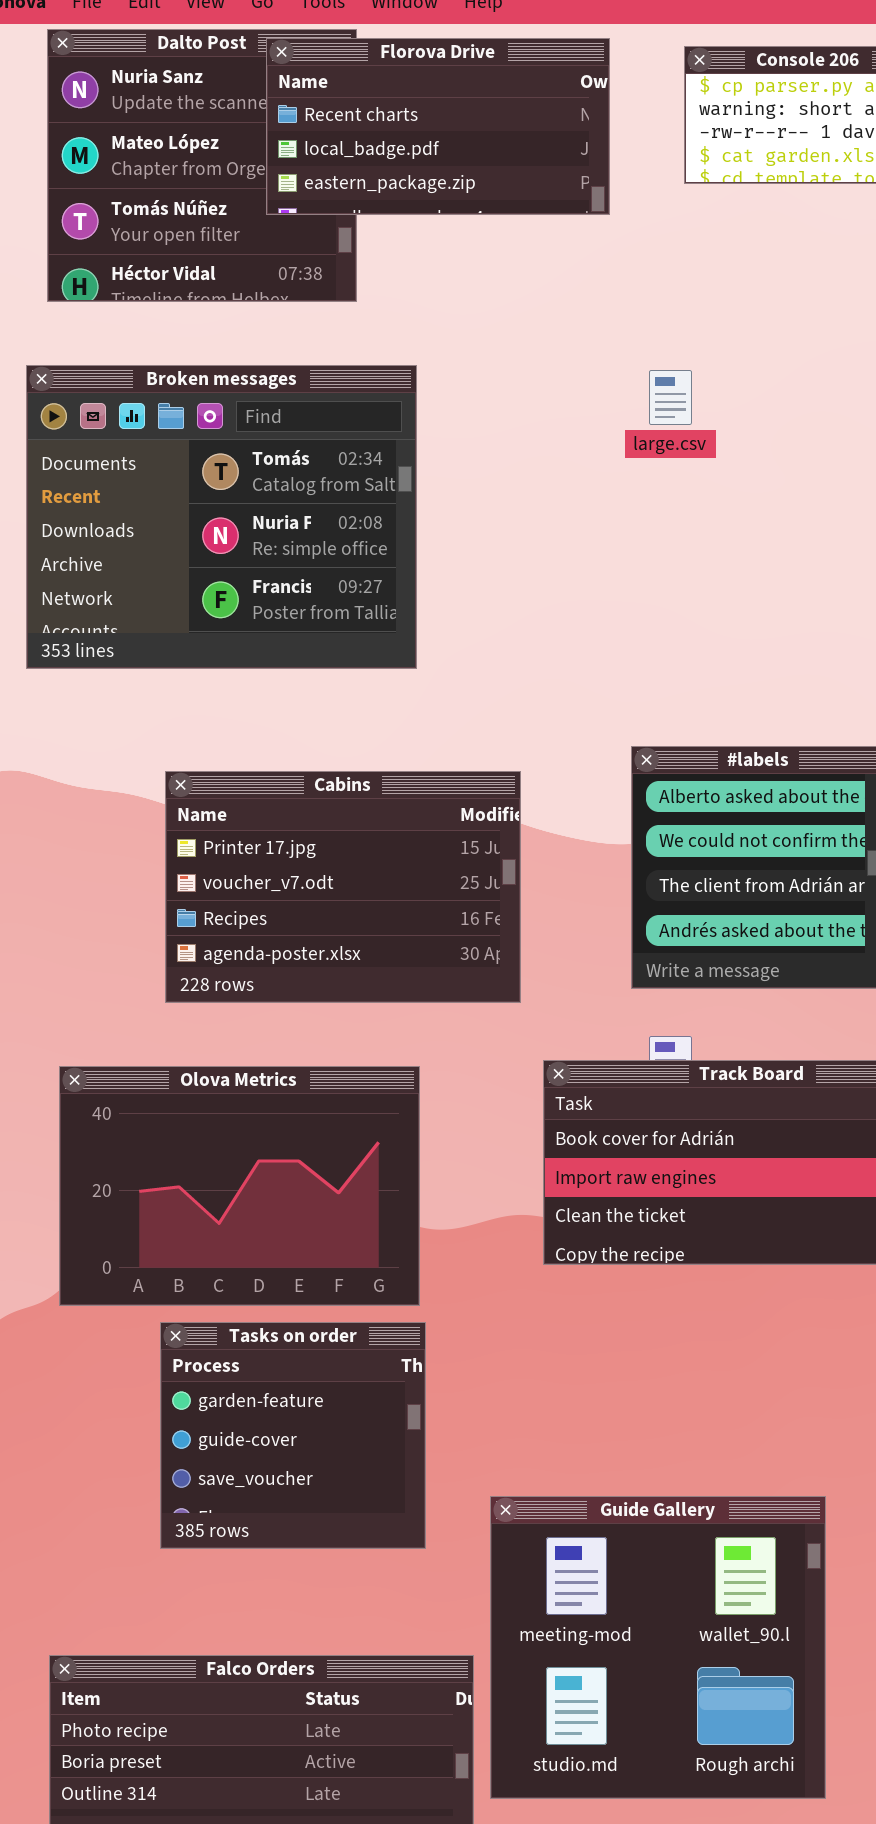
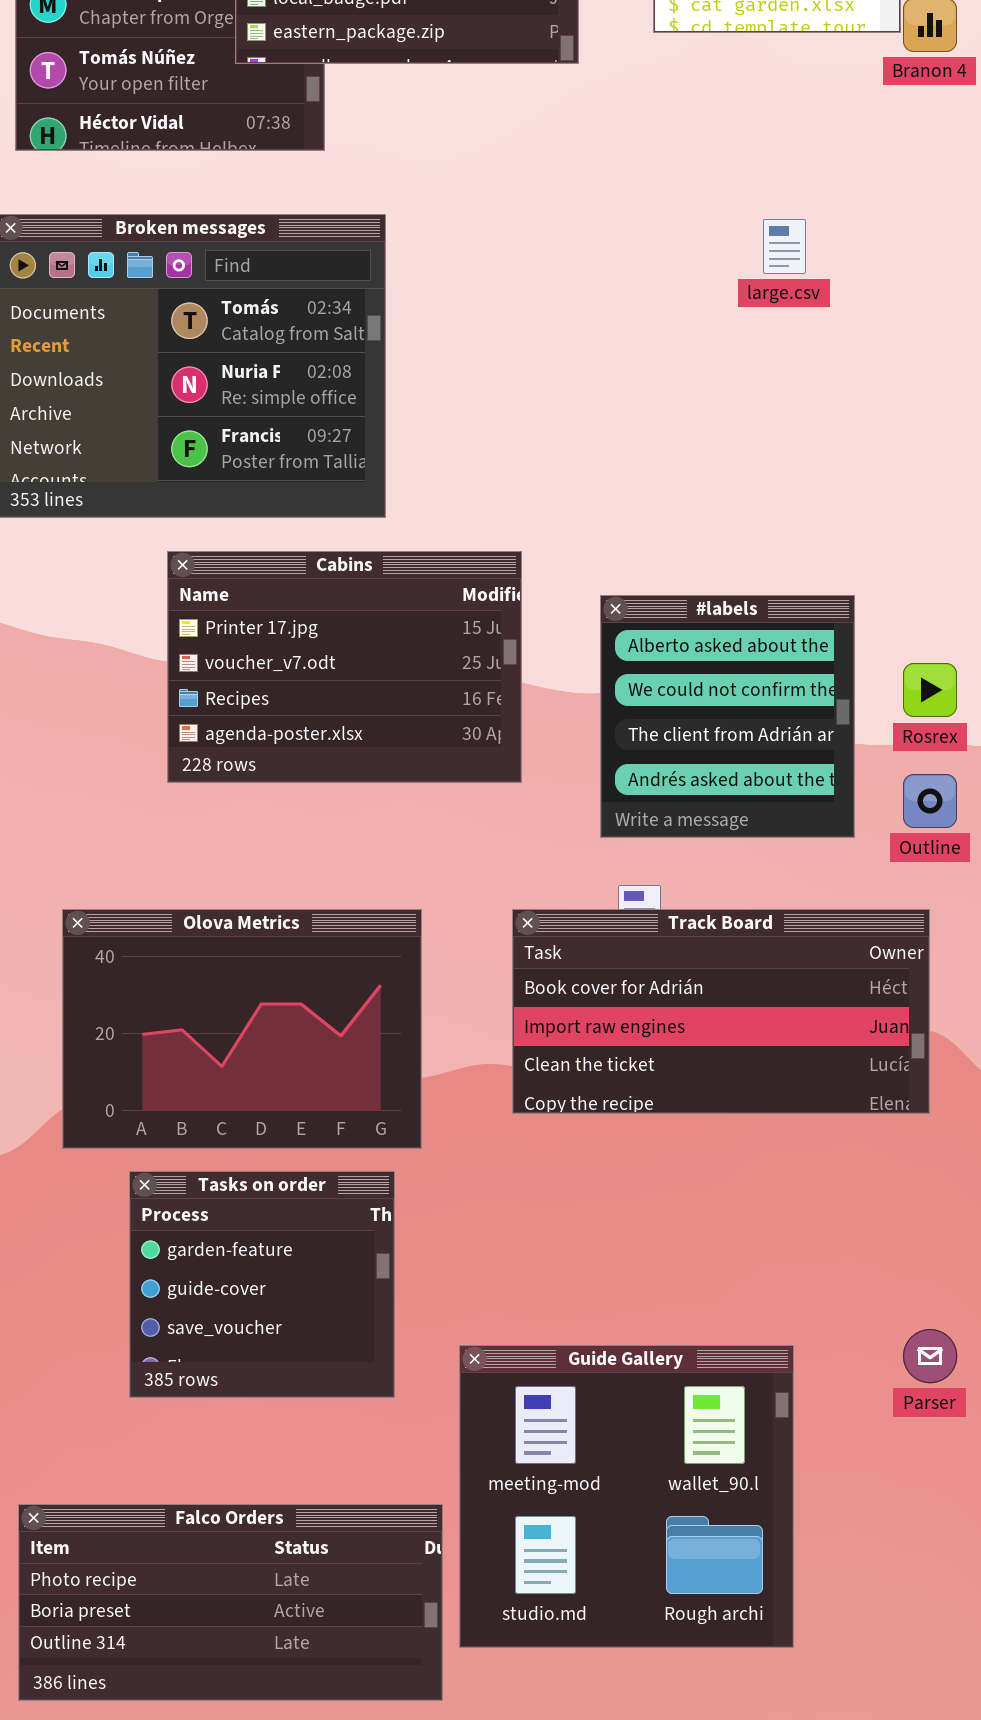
large.csv: [649,370,692,425] -> [763,219,806,274], moved
Cabins: [165,771,521,1003] -> [167,551,522,783], moved
Olova Metrics: [59,1066,420,1306] -> [62,909,422,1149], moved

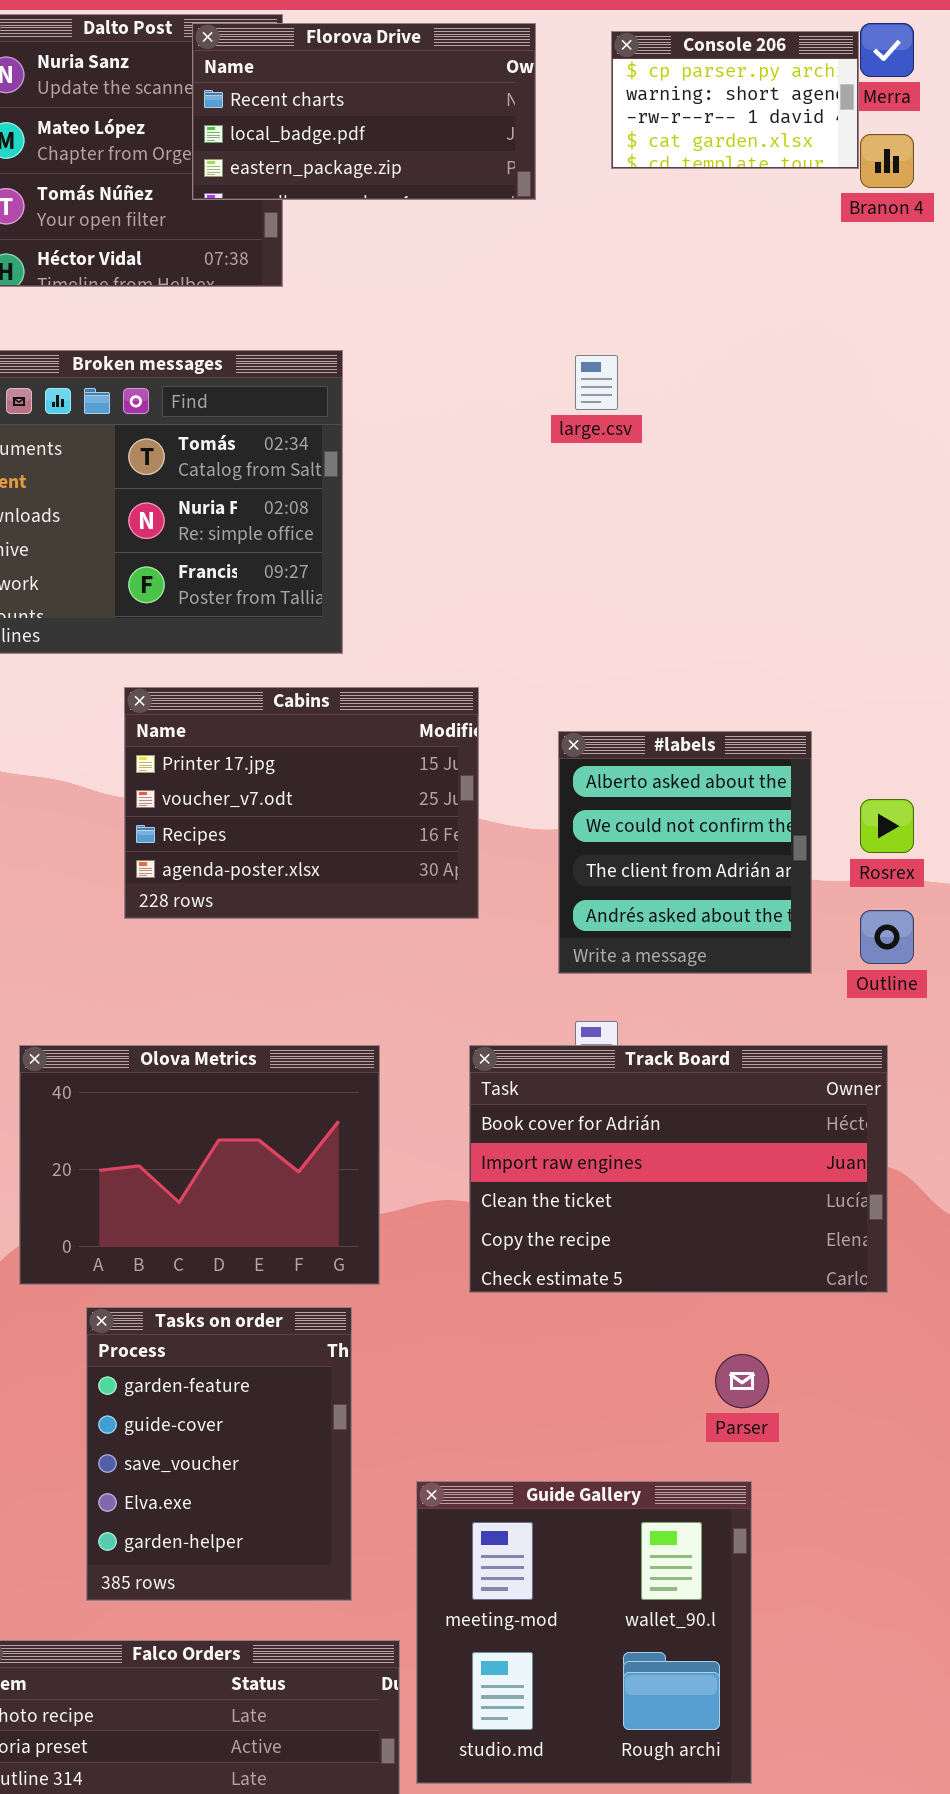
large.csv: [763,219,806,274] -> [575,355,618,410], moved
Track Board: [512,909,930,1114] -> [469,1045,888,1293], resized
Tasks on order: [129,1171,395,1398] -> [86,1307,352,1601], resized
Parser: [903,1329,957,1383] -> [715,1354,769,1408], moved

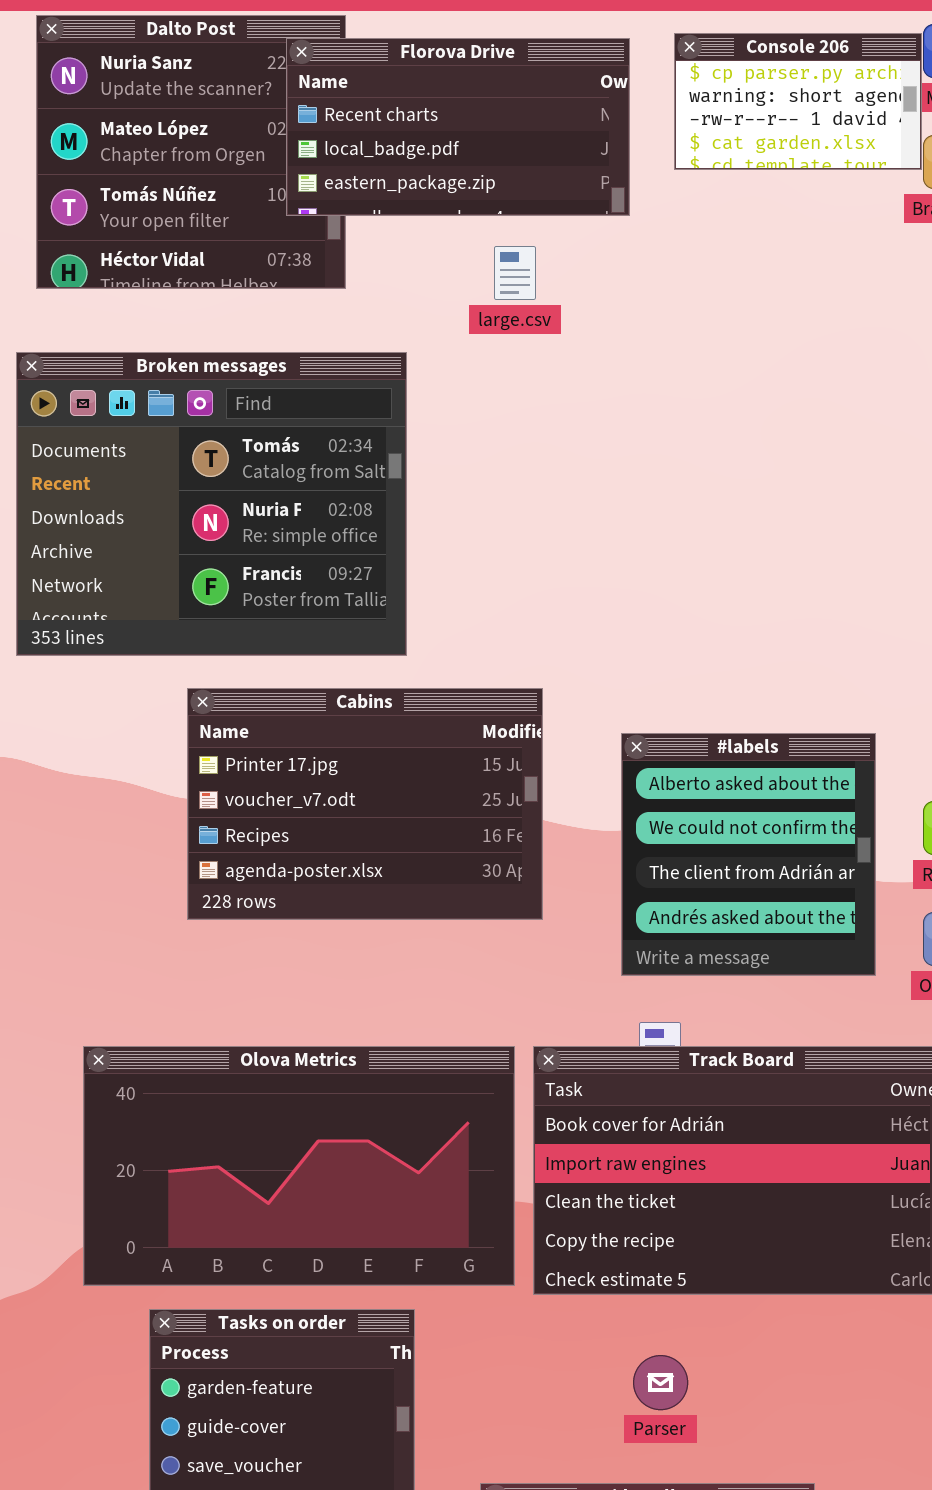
Florova Drive: [192,23,536,200] -> [286,38,630,216], moved
large.csv: [575,355,618,410] -> [494,246,536,300], moved
Olova Metrics: [19,1045,380,1285] -> [83,1046,515,1286], resized
Parser: [715,1354,769,1408] -> [633,1355,688,1410], moved

